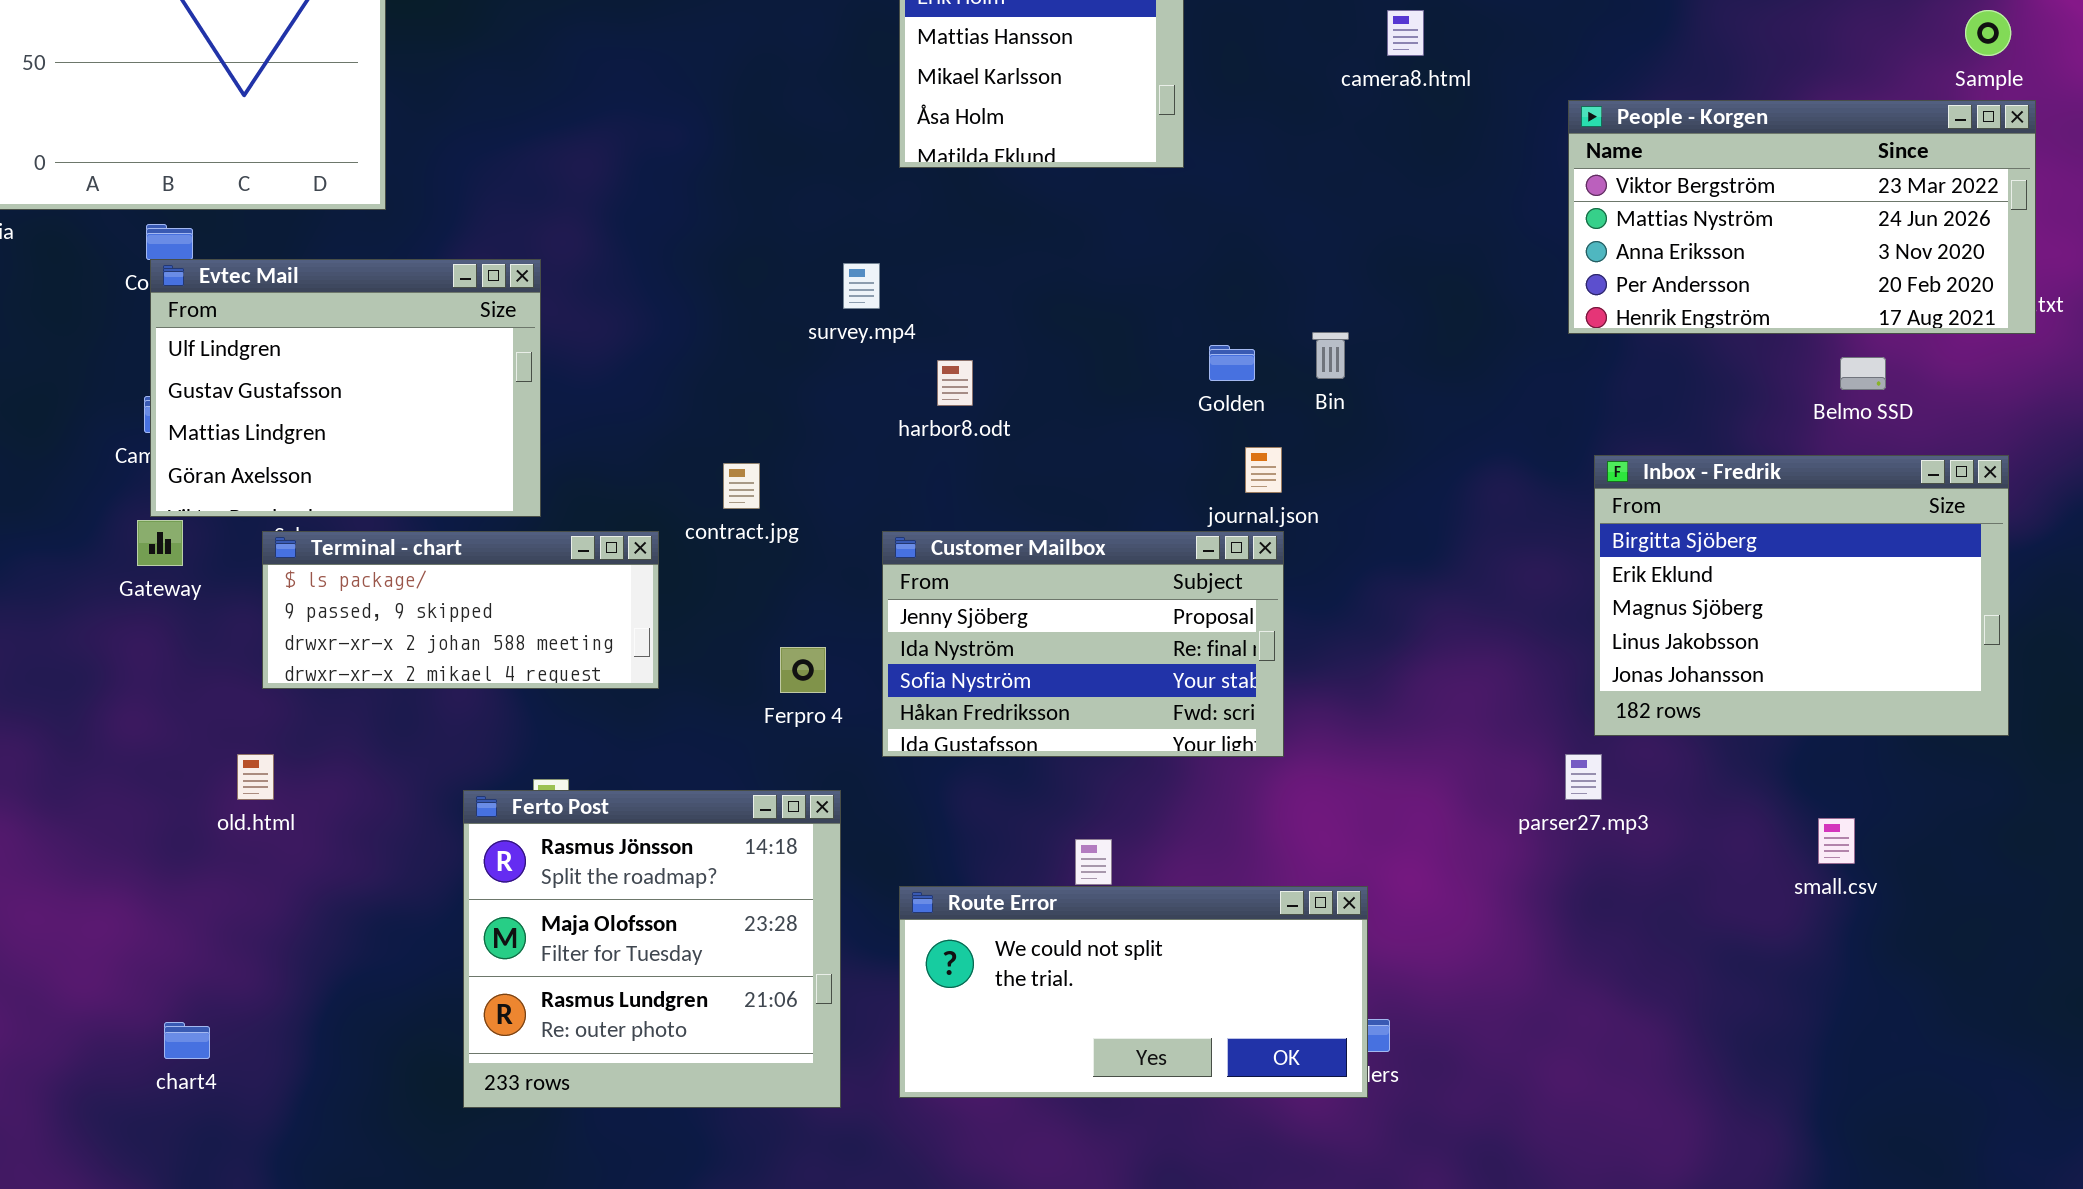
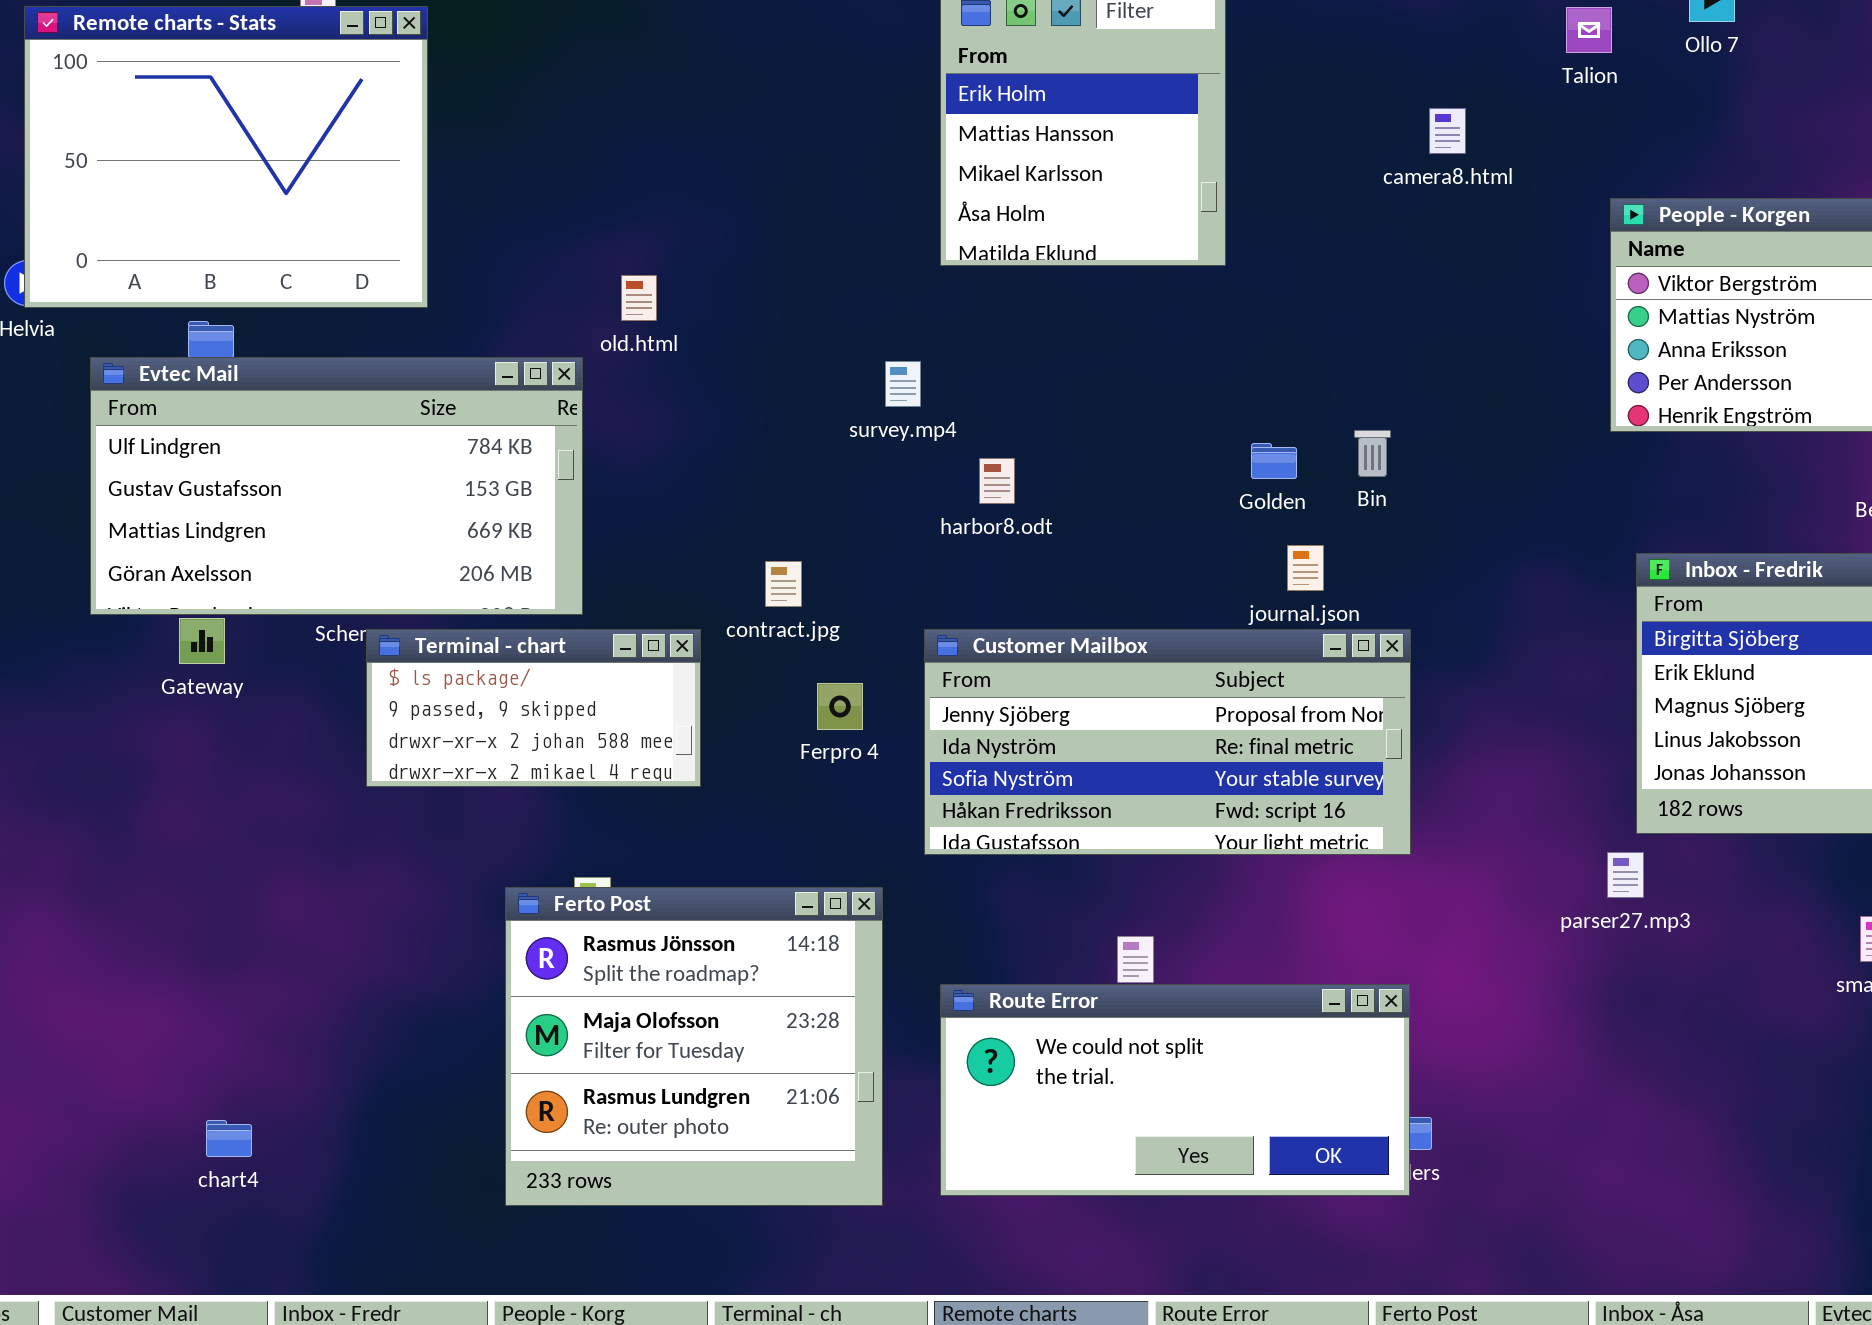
Evtec Mail: [150,259,541,517] -> [90,357,583,615], resized
Terminal - chart: [262,531,659,689] -> [366,629,701,787], resized
Customer Mailbox: [882,531,1284,757] -> [924,629,1411,855], resized
Ferpro 4: [780,647,826,693] -> [817,683,863,730], moved
old.html: [237,754,274,800] -> [621,275,657,321], moved

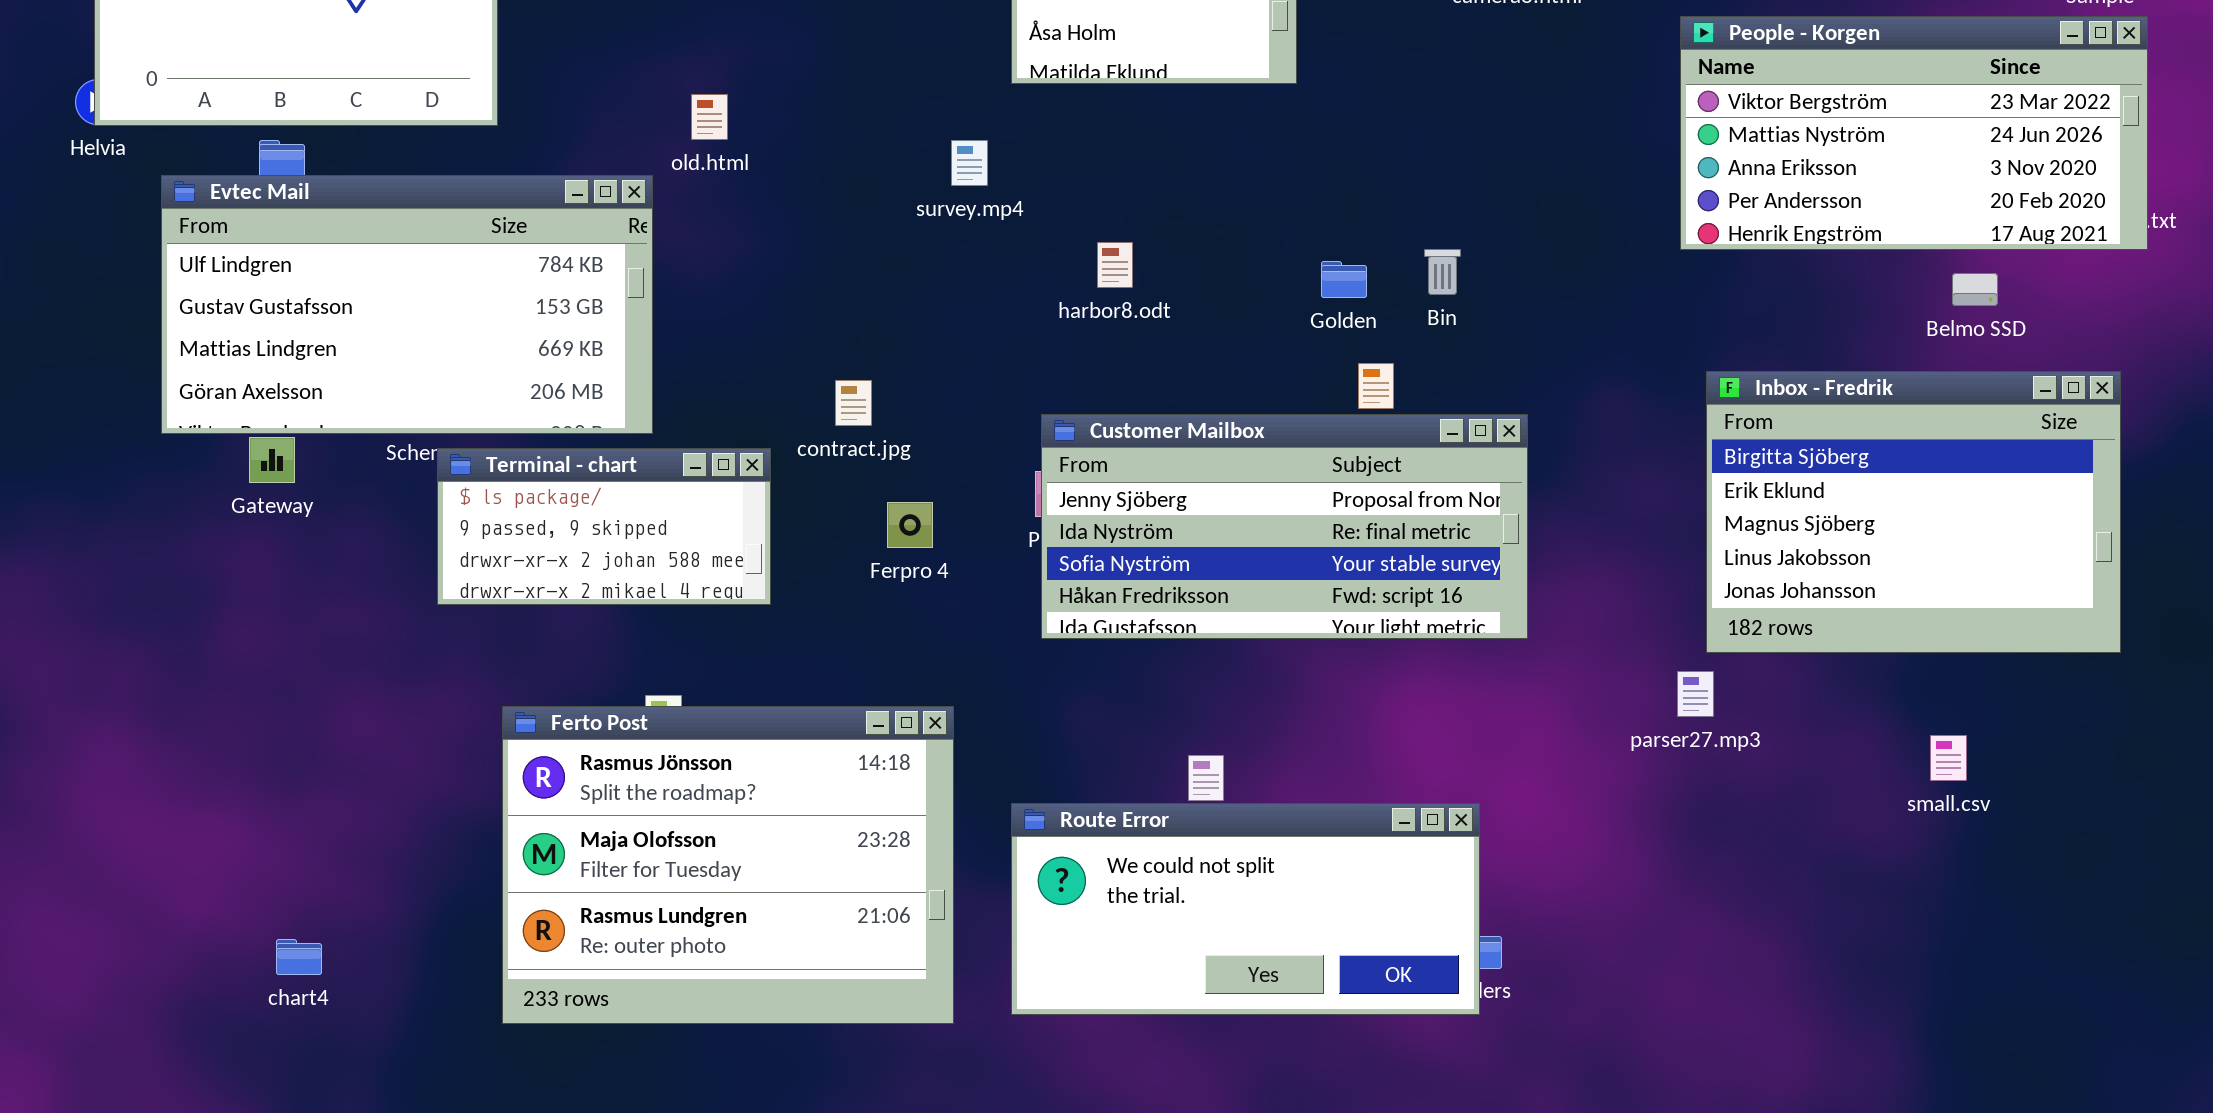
survey.mp4: [885,361,921,407] -> [951,140,988,186], moved
harbor8.odt: [979,458,1015,504] -> [1097,242,1133,288], moved
Customer Mailbox: [924,629,1411,855] -> [1041,414,1528,639], moved
Ferto Post: [505,887,883,1206] -> [502,706,954,1024], resized

